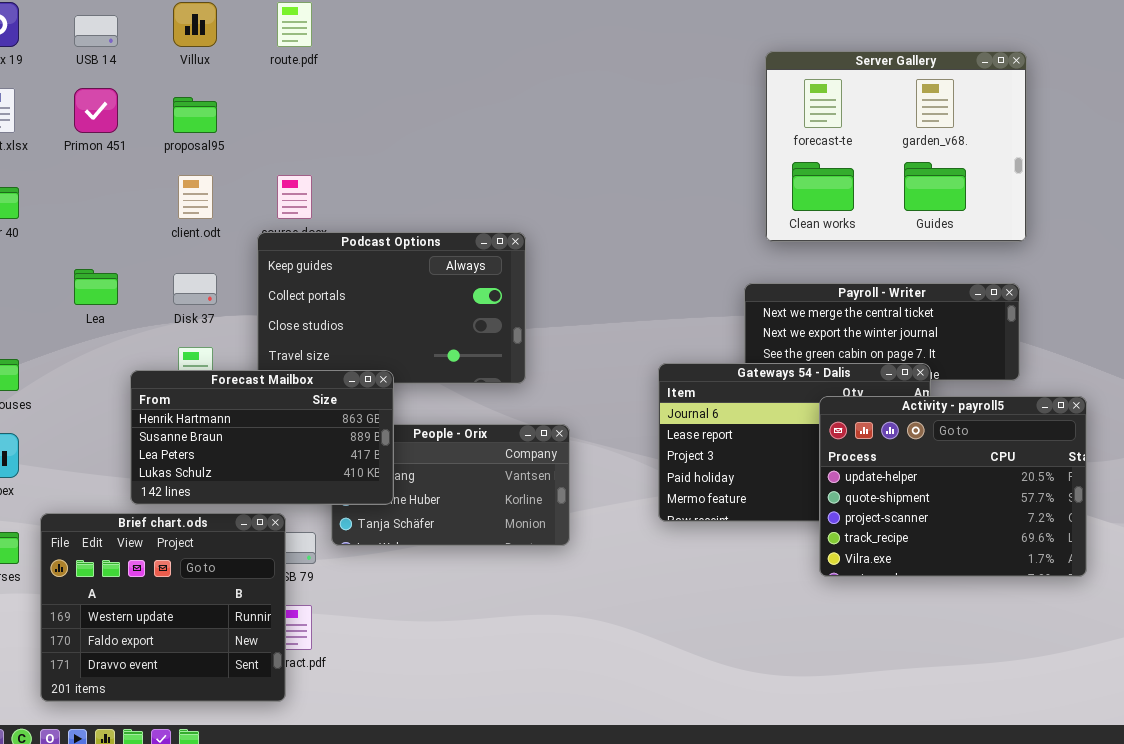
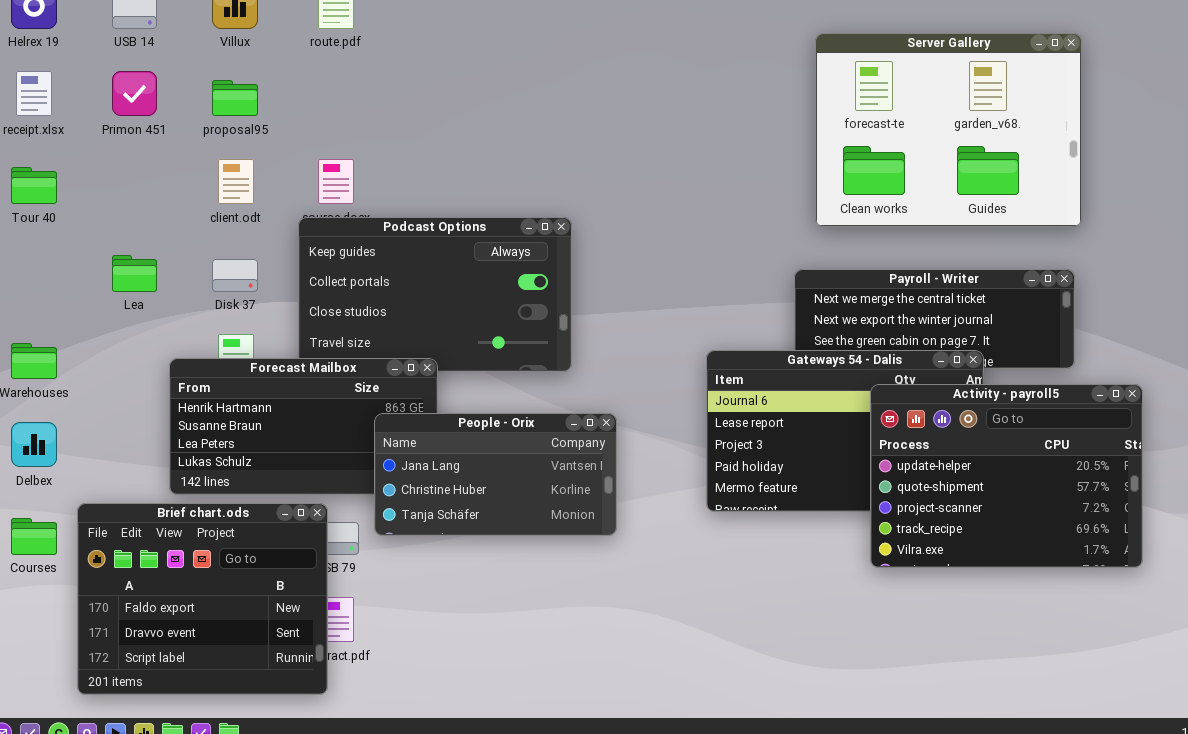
People - Orix: [331,424,570,546] -> [374,413,617,536], raised
Brief chart.ods: [40,513,286,702] -> [77,503,328,695], scrolled down 1 row

